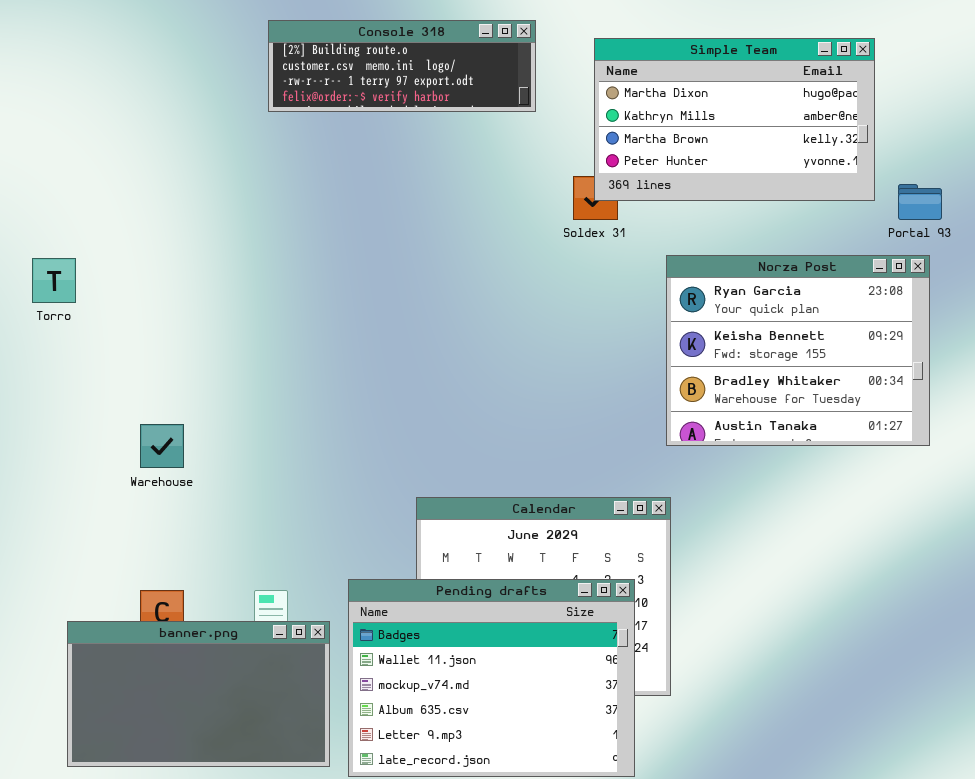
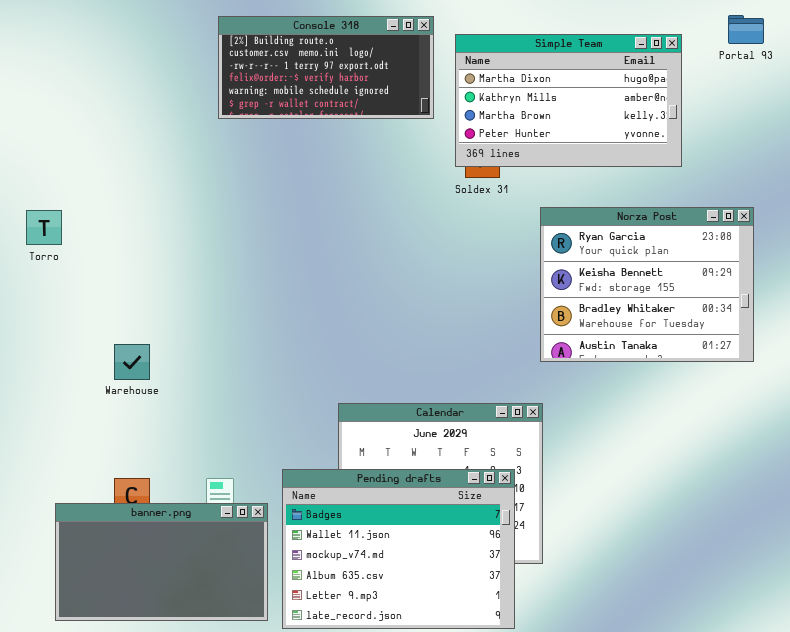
Console 318: [268,20,536,112] -> [218,16,434,119], resized
Simple Team: [594,38,875,201] -> [455,34,682,167], moved
Portal 93: [898,184,942,220] -> [728,15,764,44], moved

